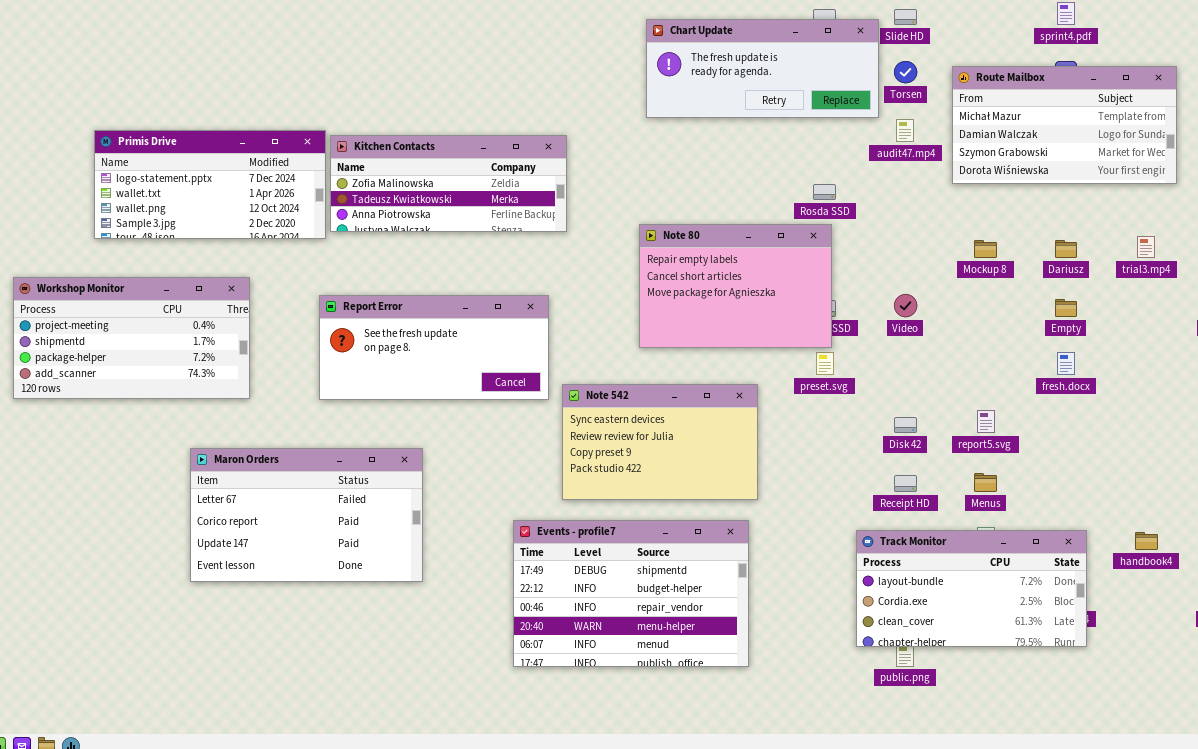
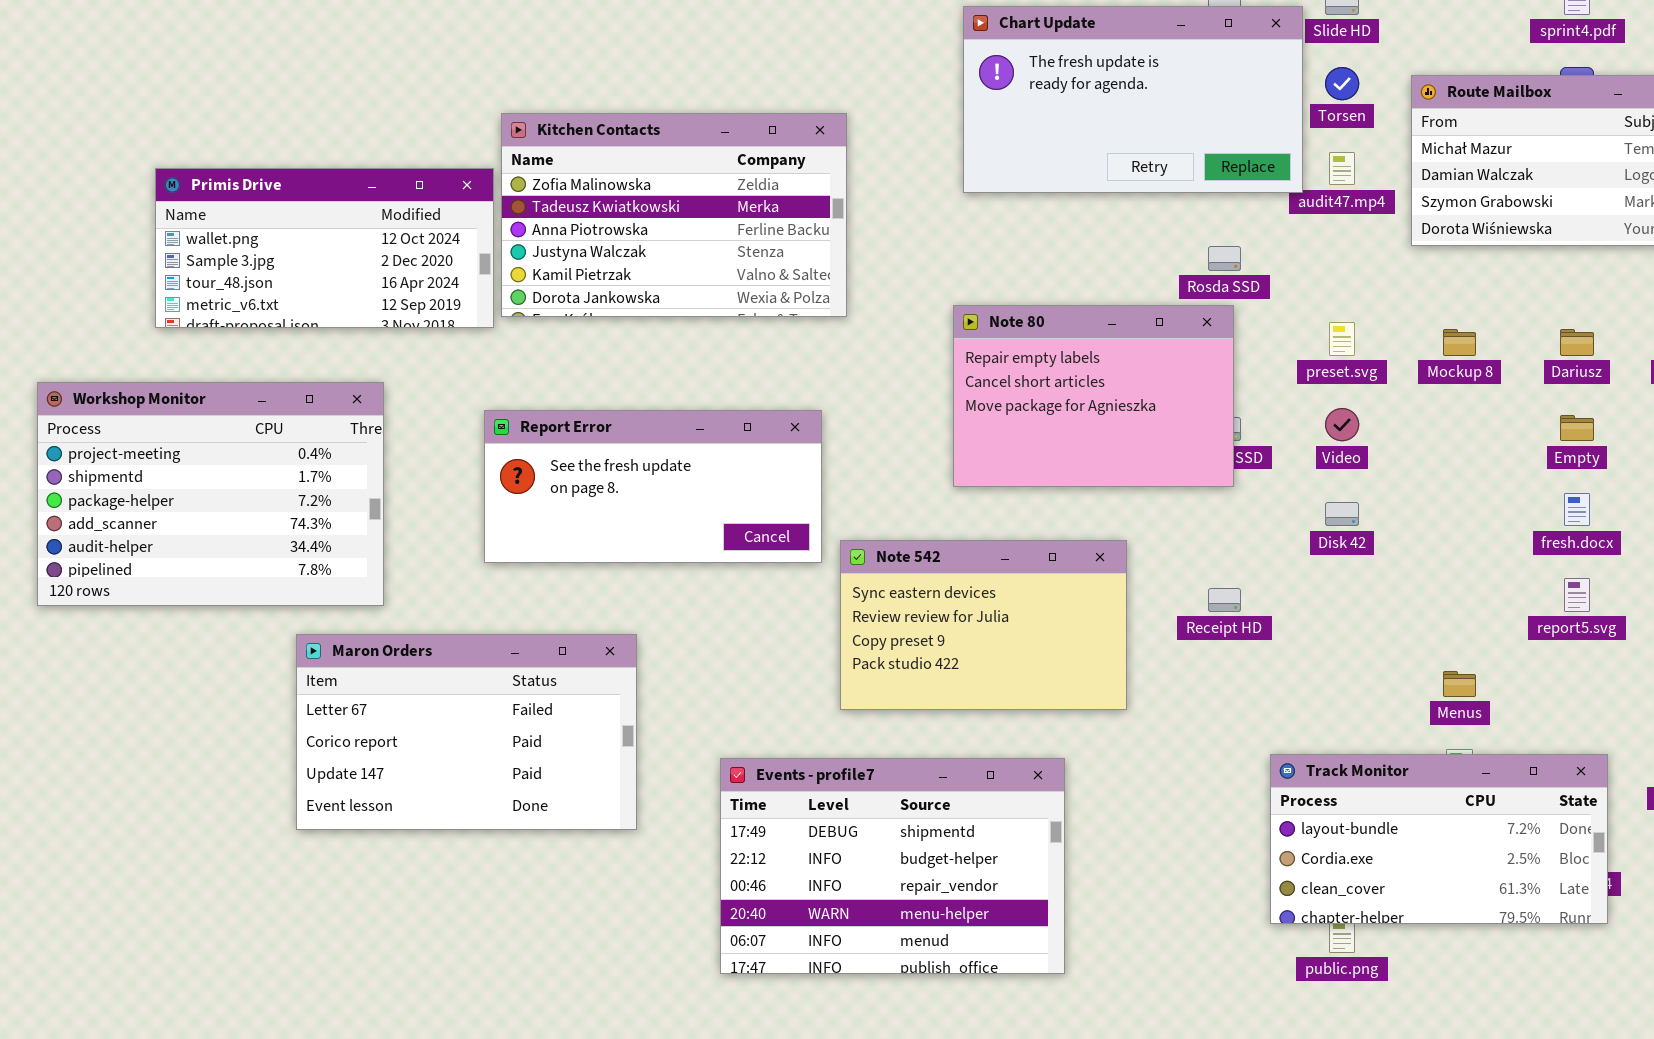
Chart Update: [646,19,879,118] -> [963,6,1303,193], resized
Primis Drive: [94,130,326,239] -> [155,168,494,328], scrolled down 2 rows
Kitchen Contacts: [330,135,567,232] -> [501,113,847,317], resized
Workshop Monitor: [13,277,250,399] -> [37,382,384,606], resized
preset.svg: [816,352,834,375] -> [1329,322,1355,356], moved
report5.svg: [977,410,995,433] -> [1564,578,1590,612], moved
Disk 42: [894,417,917,433] -> [1325,502,1359,526], moved
Receipt HD: [894,475,917,492] -> [1208,588,1241,612], moved
Events - profile7: [513,520,749,667] -> [720,758,1065,974], moved

